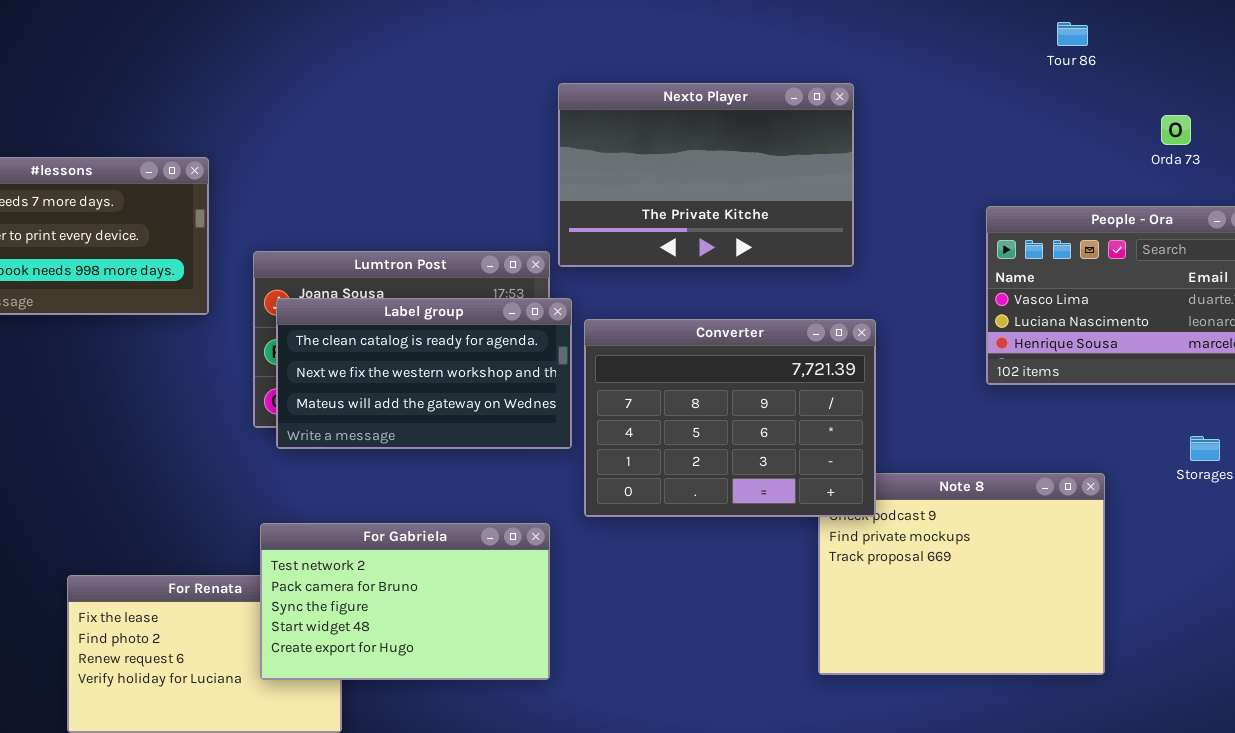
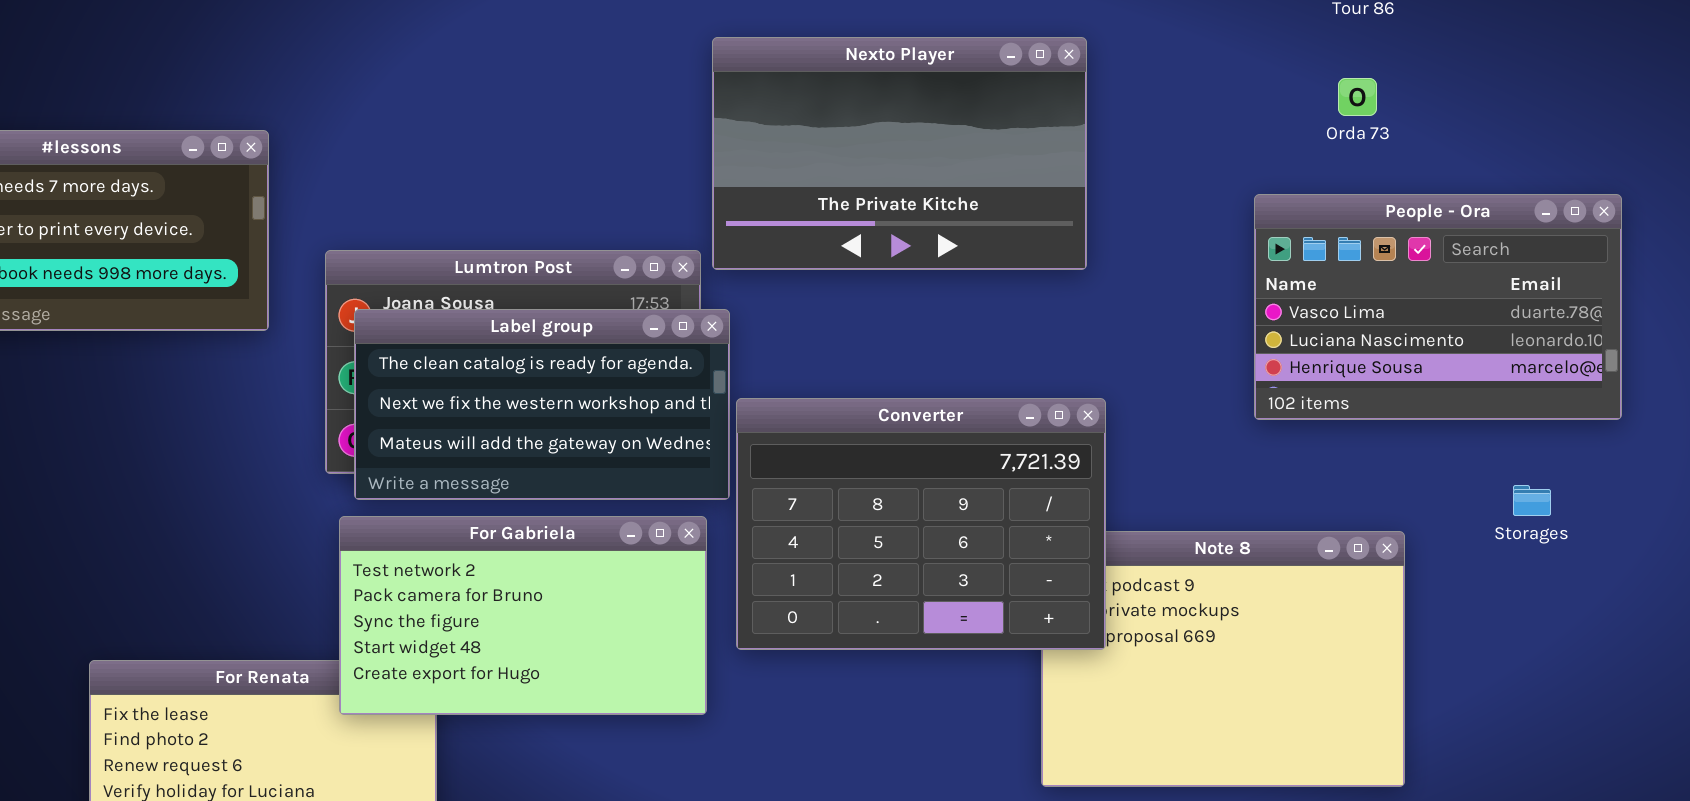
Orda 73: [1161,115,1191,145] -> [1338,78,1377,116], moved
Converter: [584,319,876,517] -> [736,398,1106,650], moved
For Gabriela: [260,523,550,680] -> [339,516,707,715], moved

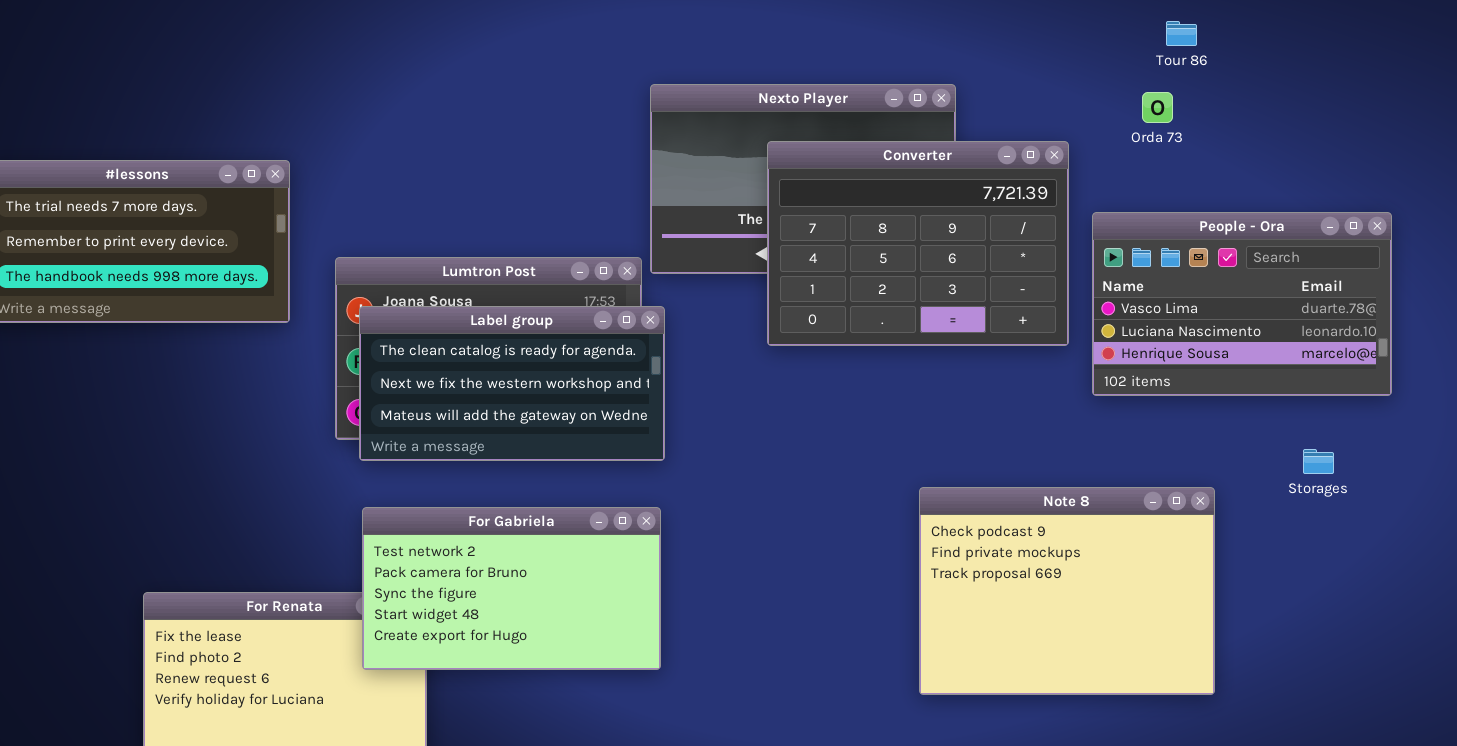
Orda 73: [1338,78,1377,116] -> [1142,92,1173,123], moved
Converter: [736,398,1106,650] -> [767,141,1069,346], moved
For Gabriela: [339,516,707,715] -> [362,507,661,670], moved

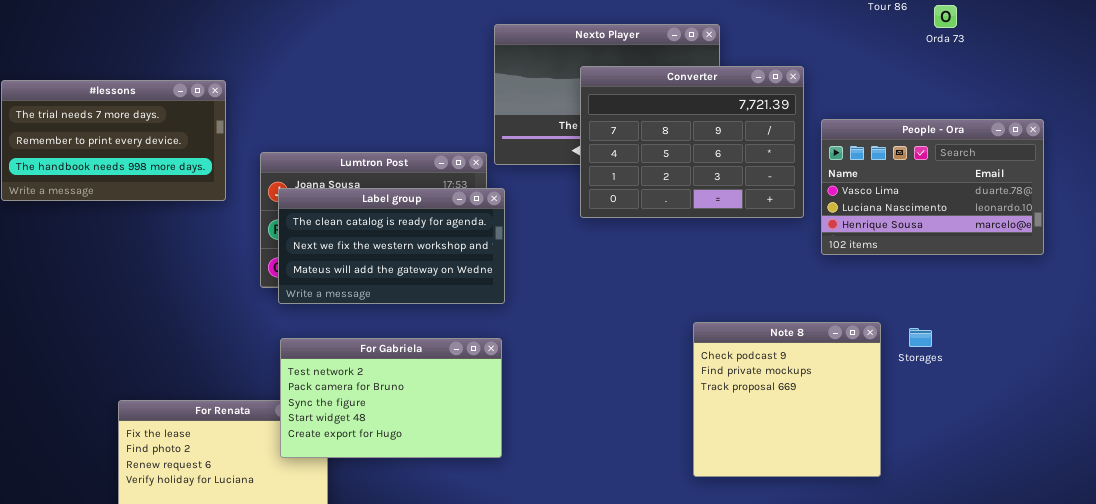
Orda 73: [1142,92,1173,123] -> [934,5,957,28], moved
Storages: [1303,449,1334,474] -> [909,328,932,347], moved
Note 8: [919,487,1215,695] -> [693,322,881,477], resized

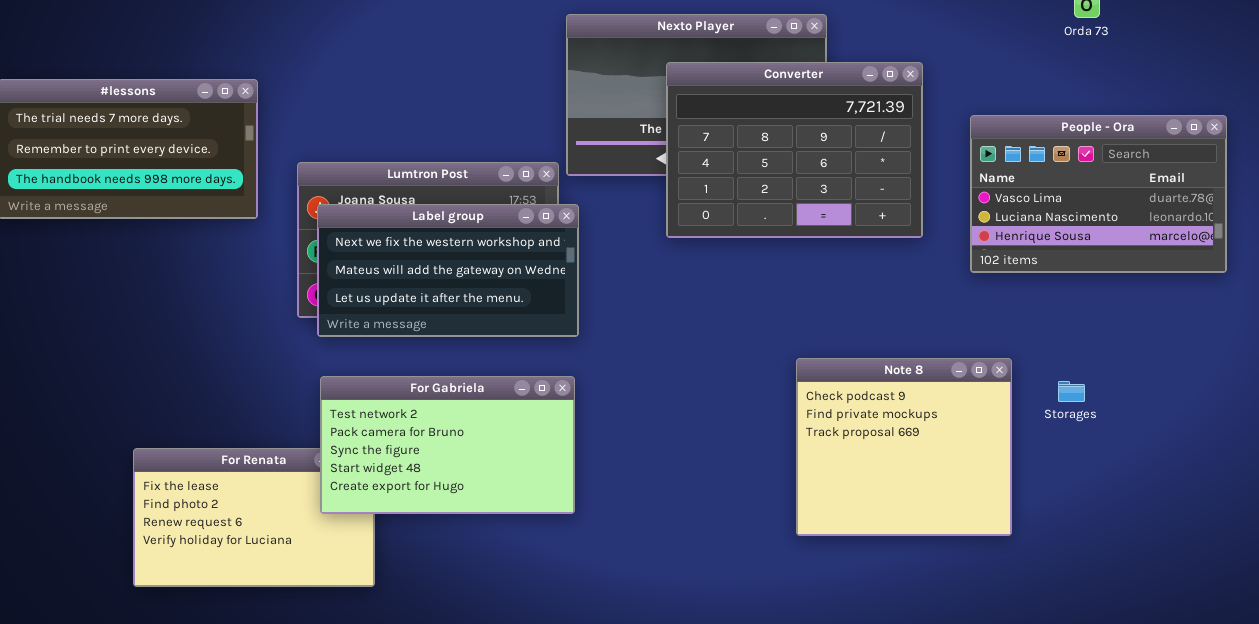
People - Ora: [821,119,1044,255] -> [970,115,1227,273], moved
Label group: [278,188,505,304] -> [317,204,579,337], scrolled down 1 row
Storages: [909,328,932,347] -> [1058,381,1085,402], moved

